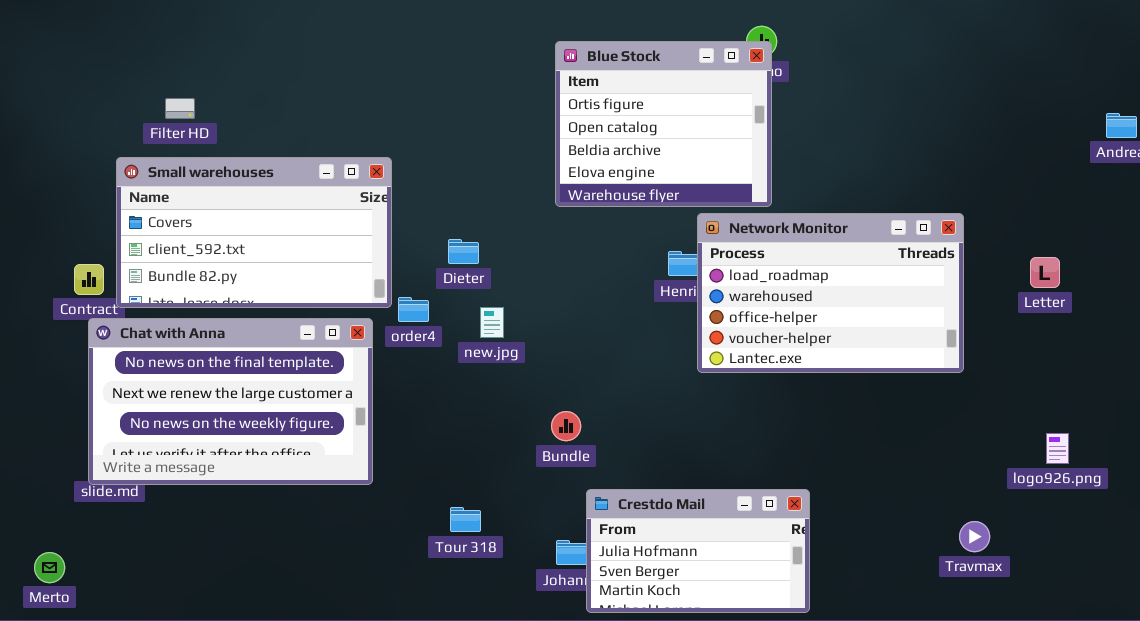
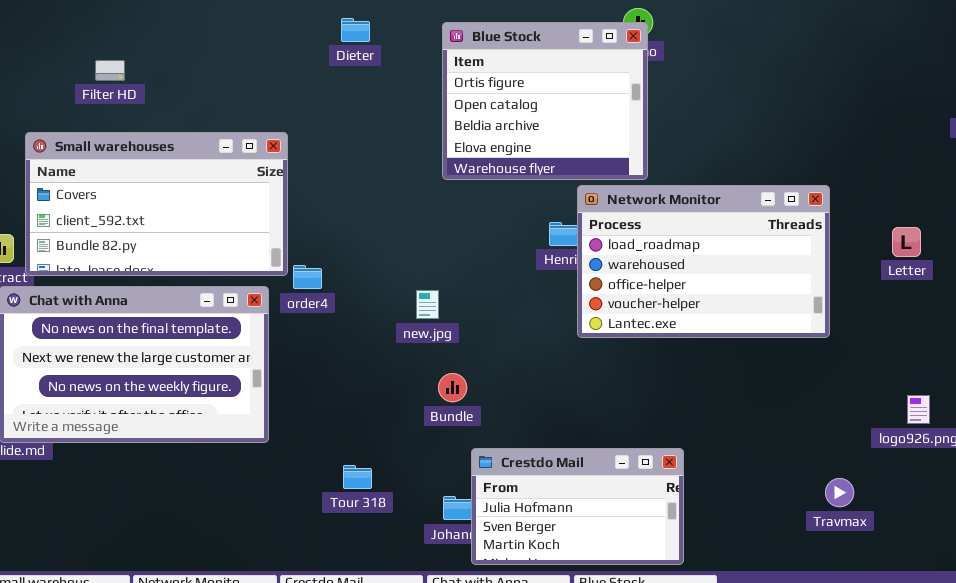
Filter HD: [165,98,195,119] -> [95,60,125,81], moved
Dieter: [448,239,479,264] -> [341,18,370,42], moved
new.jpg: [480,307,504,338] -> [416,290,439,319], moved

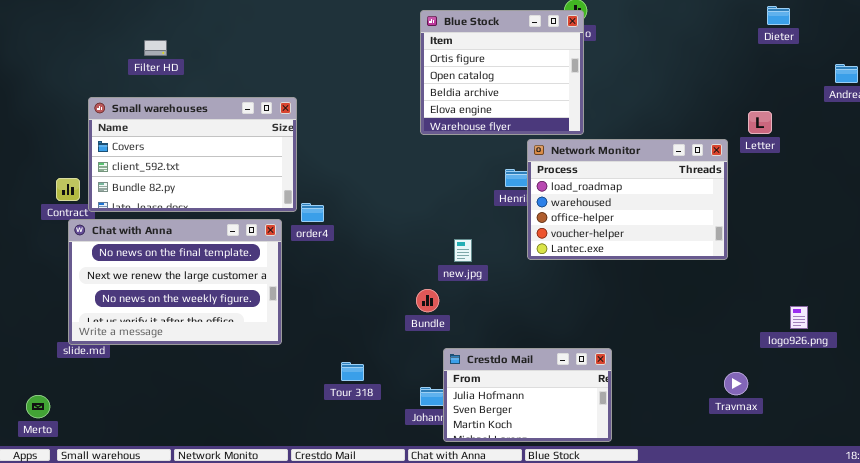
Dieter: [341,18,370,42] -> [767,6,790,25], moved
Letter: [892,227,921,257] -> [748,111,772,134], moved
new.jpg: [416,290,439,319] -> [454,239,472,262], moved

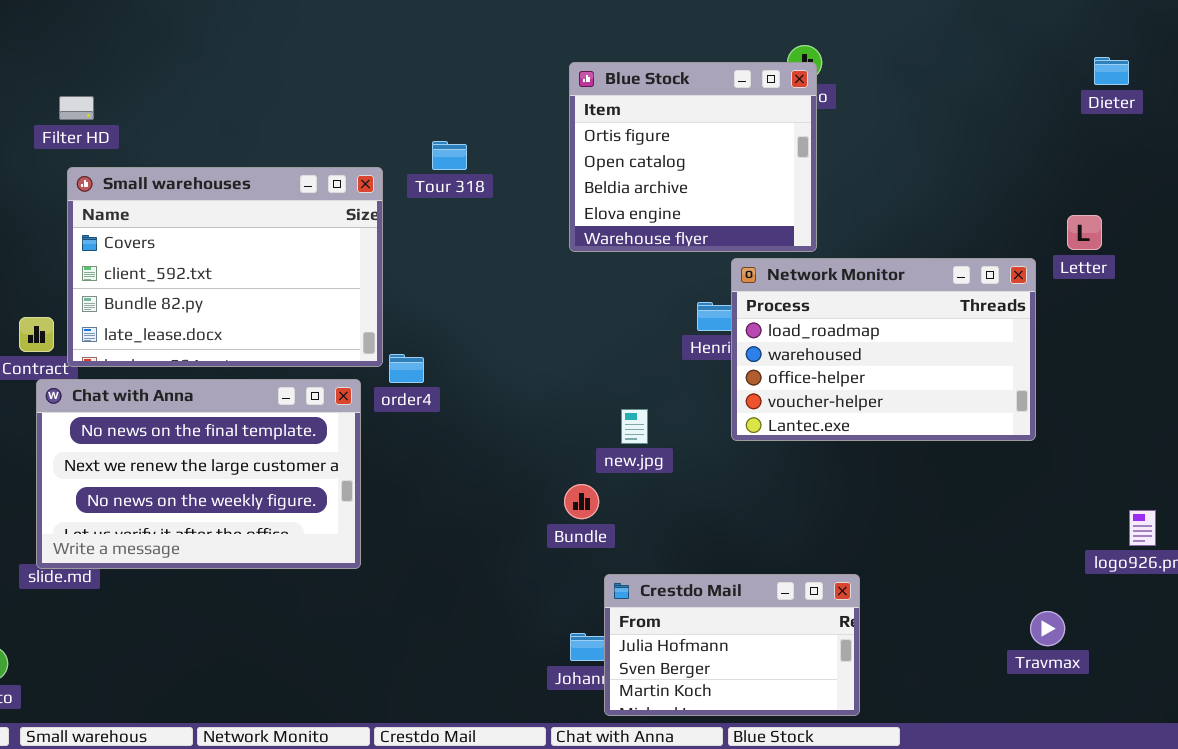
Filter HD: [144,40,167,56] -> [59,96,94,120], moved
Small warehouses: [88,97,297,212] -> [67,167,383,367], resized
Tour 318: [341,362,364,381] -> [432,141,467,170], moved

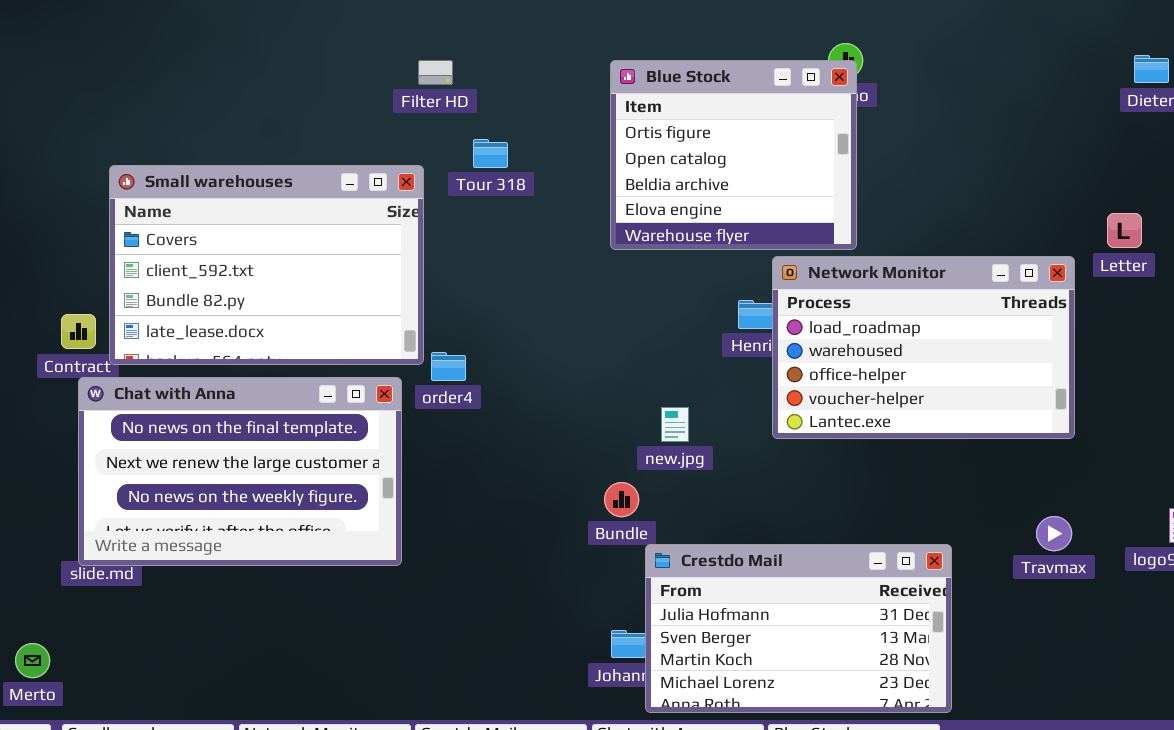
Filter HD: [59,96,94,120] -> [418,60,453,85], moved
Crestdo Mail: [604,574,860,716] -> [645,544,952,713], resized
Travmax: [1030,611,1065,646] -> [1036,516,1072,551], moved

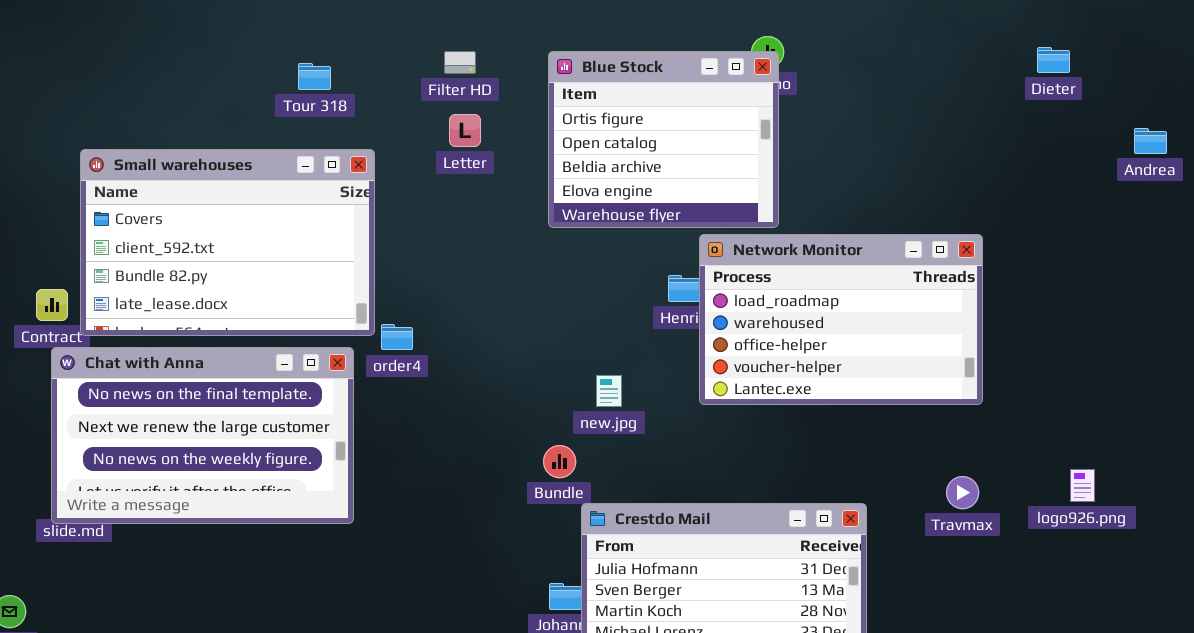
Filter HD: [418,60,453,85] -> [444,51,476,74], moved
Tour 318: [473,139,508,168] -> [298,63,331,90], moved
Letter: [1107,213,1142,248] -> [449,114,481,147], moved

